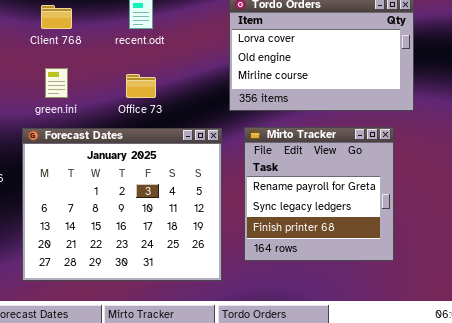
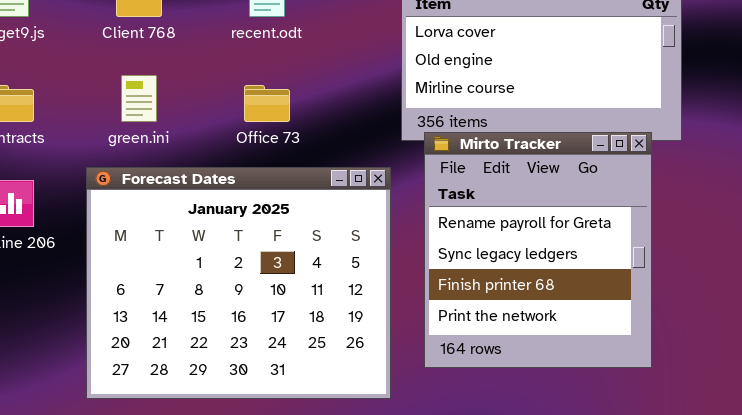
Mirto Tracker: [244,127,394,261] -> [424,132,652,368], resized

